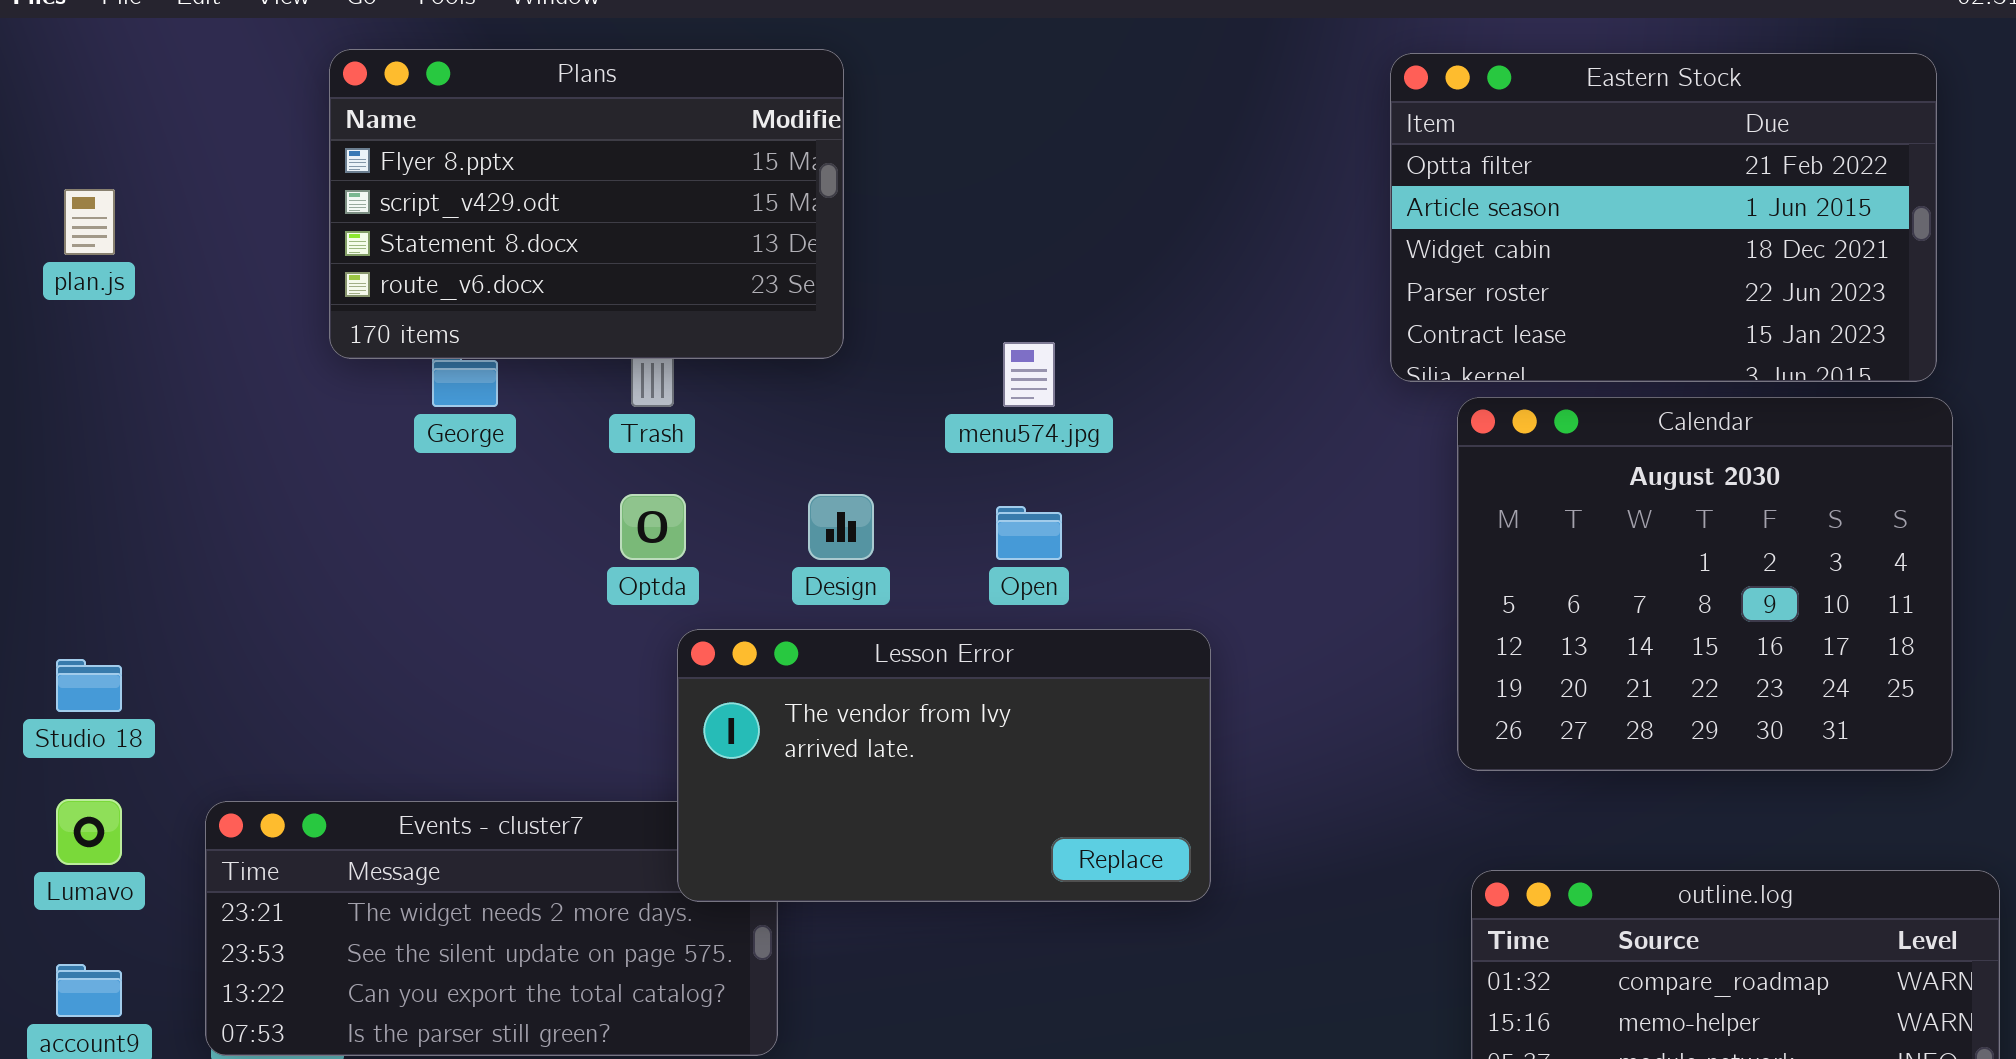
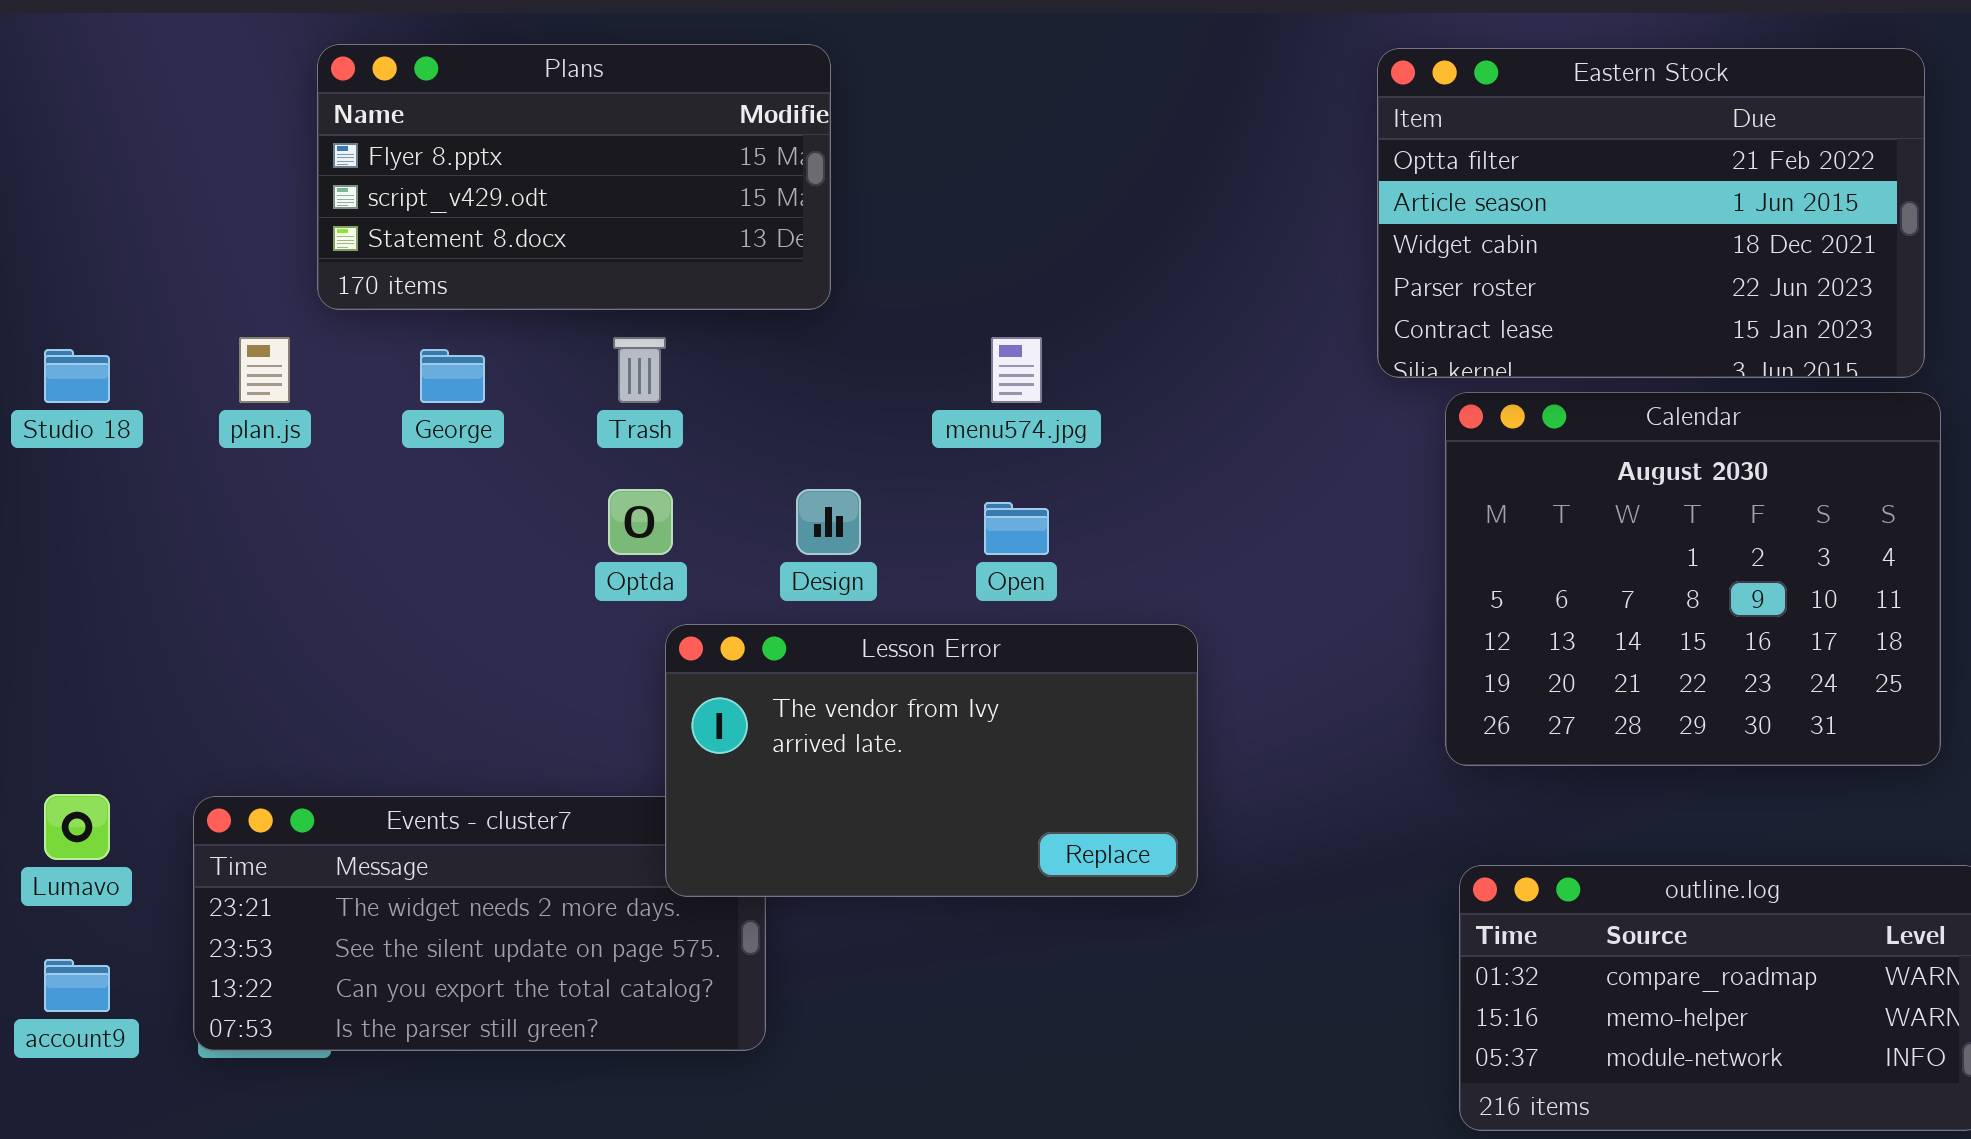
Plans: [329,49,844,359] -> [317,44,831,310], resized
plan.js: [64,189,115,255] -> [239,337,290,403], moved
Studio 18: [56,659,122,712] -> [44,349,110,403], moved

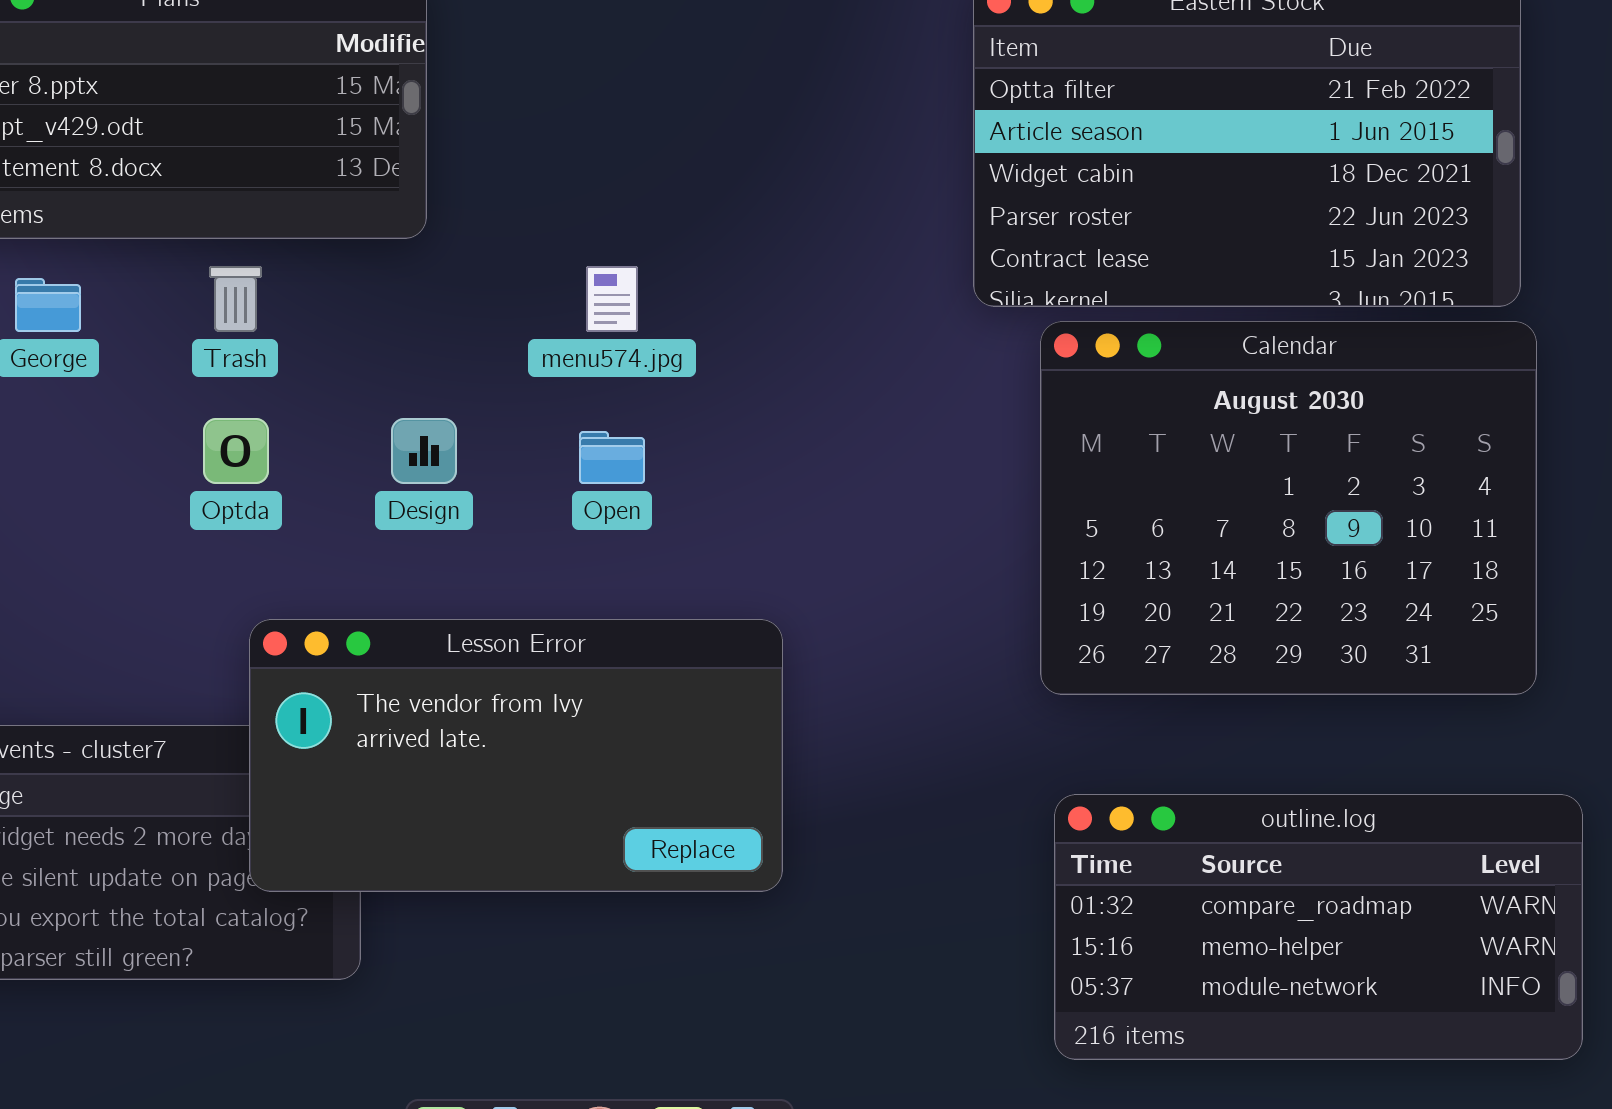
Lesson Error: [665,624,1198,897] -> [249,619,783,892], moved

